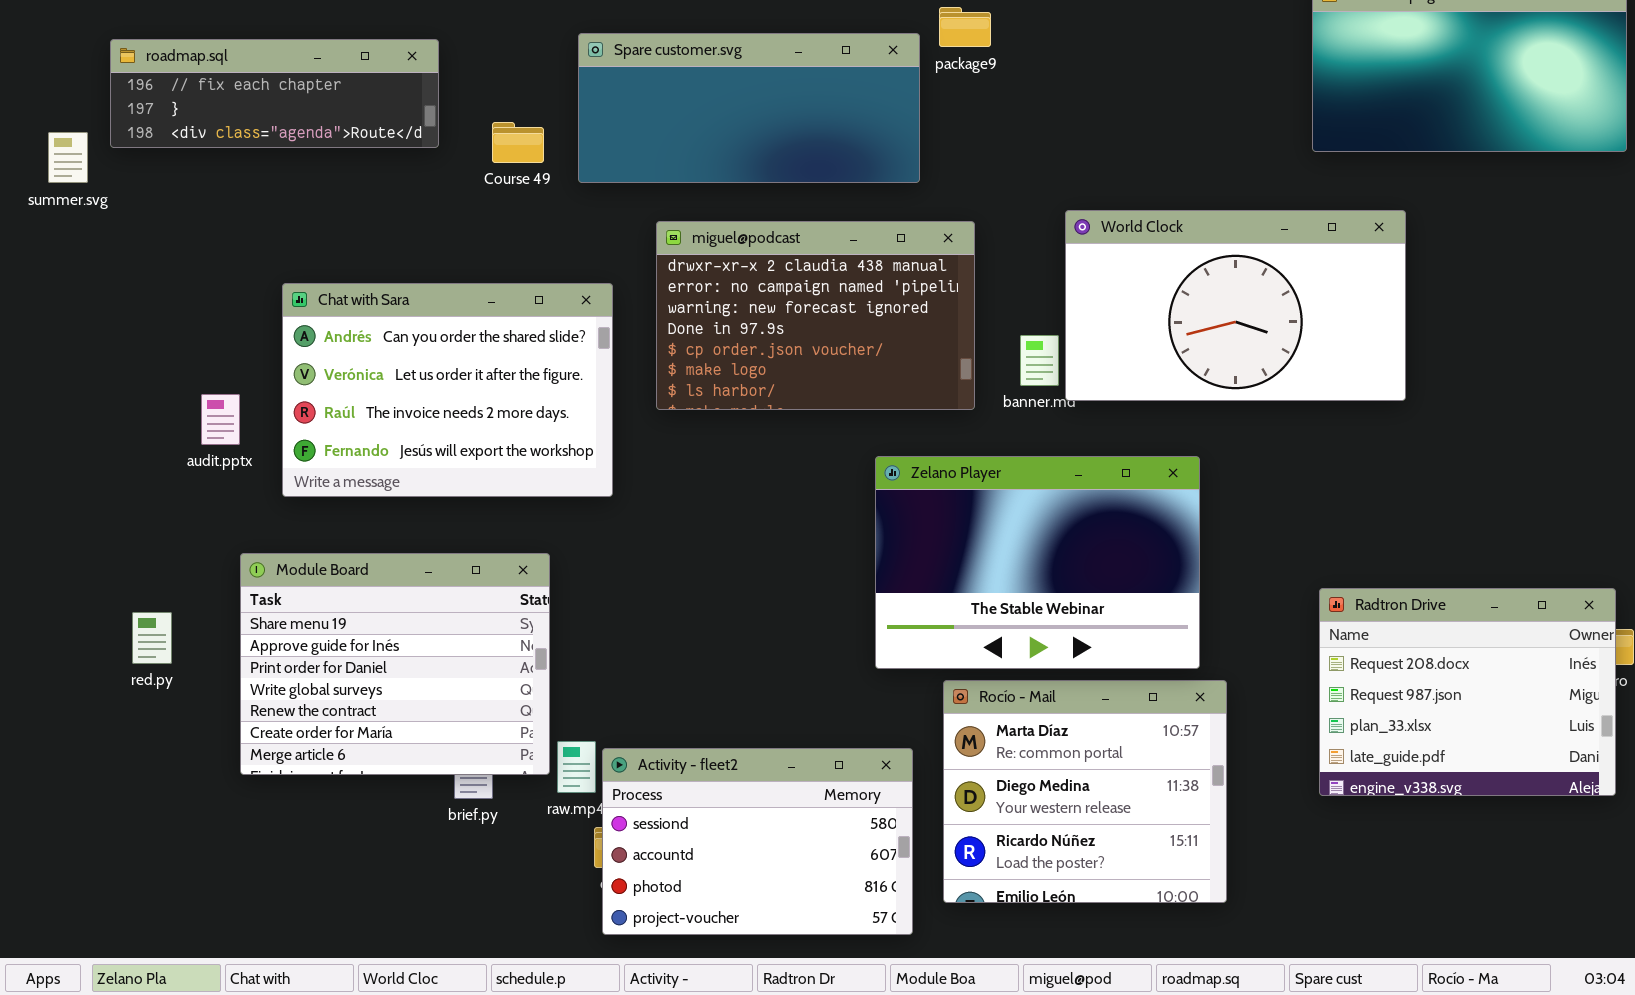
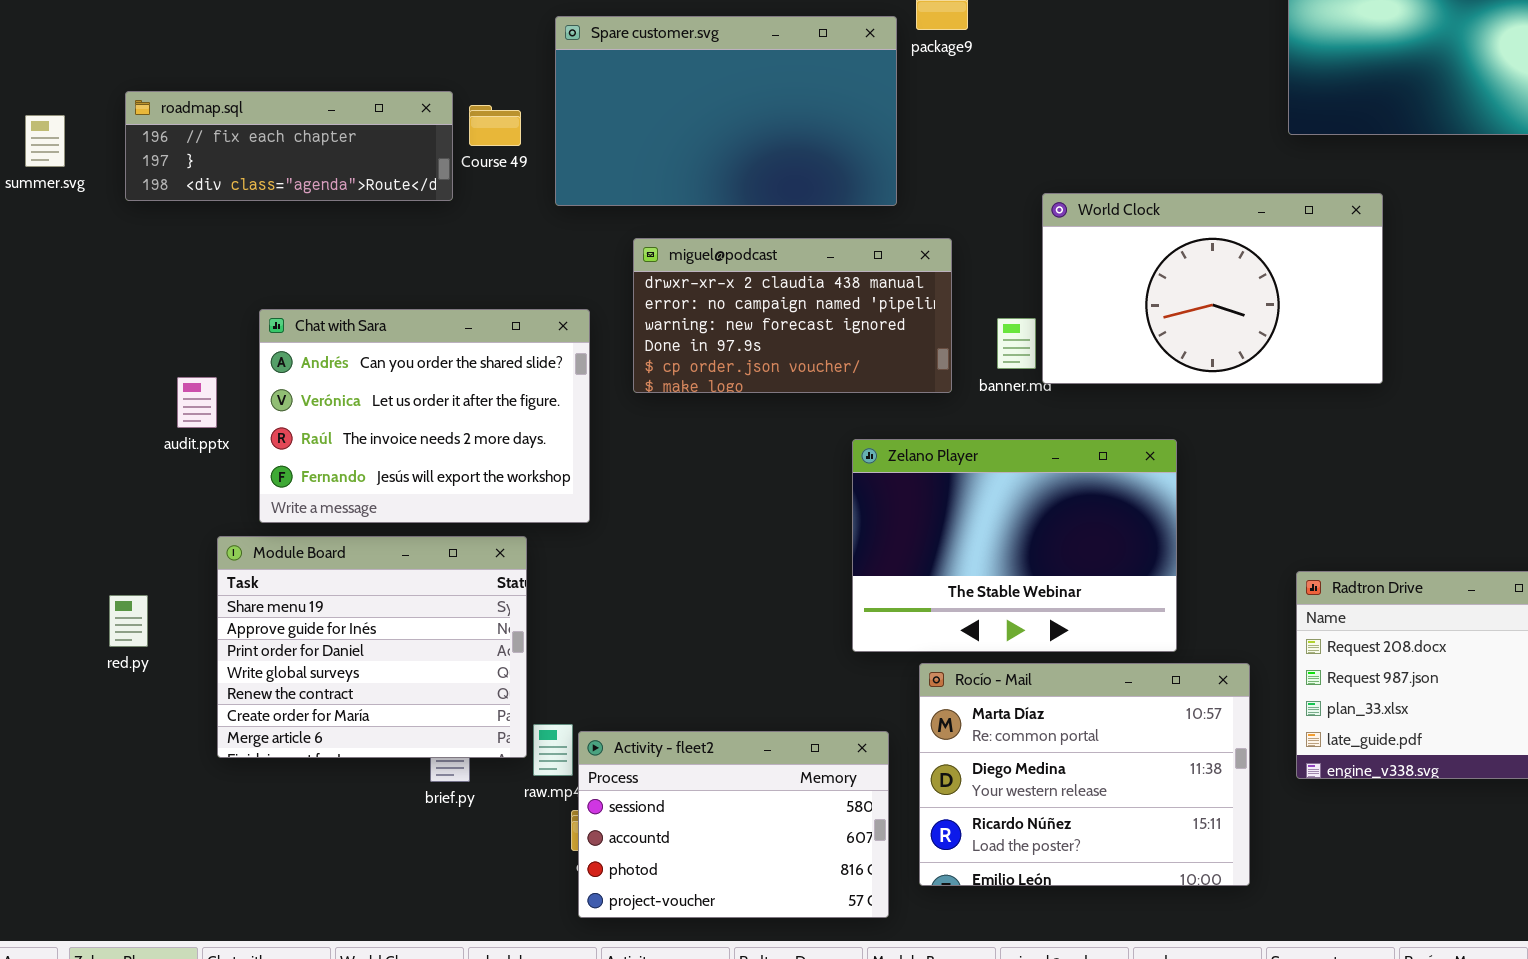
Spare customer.svg: [578,33,920,183] -> [555,16,897,206], resized
roadmap.sql: [110,39,439,148] -> [125,91,453,201], moved
miguel@podcast: [656,221,975,410] -> [633,238,952,393], resized
Chat with Sara: [282,283,613,497] -> [259,309,590,523], moved
Rocío - Mail: [943,680,1227,903] -> [919,663,1250,886], resized

